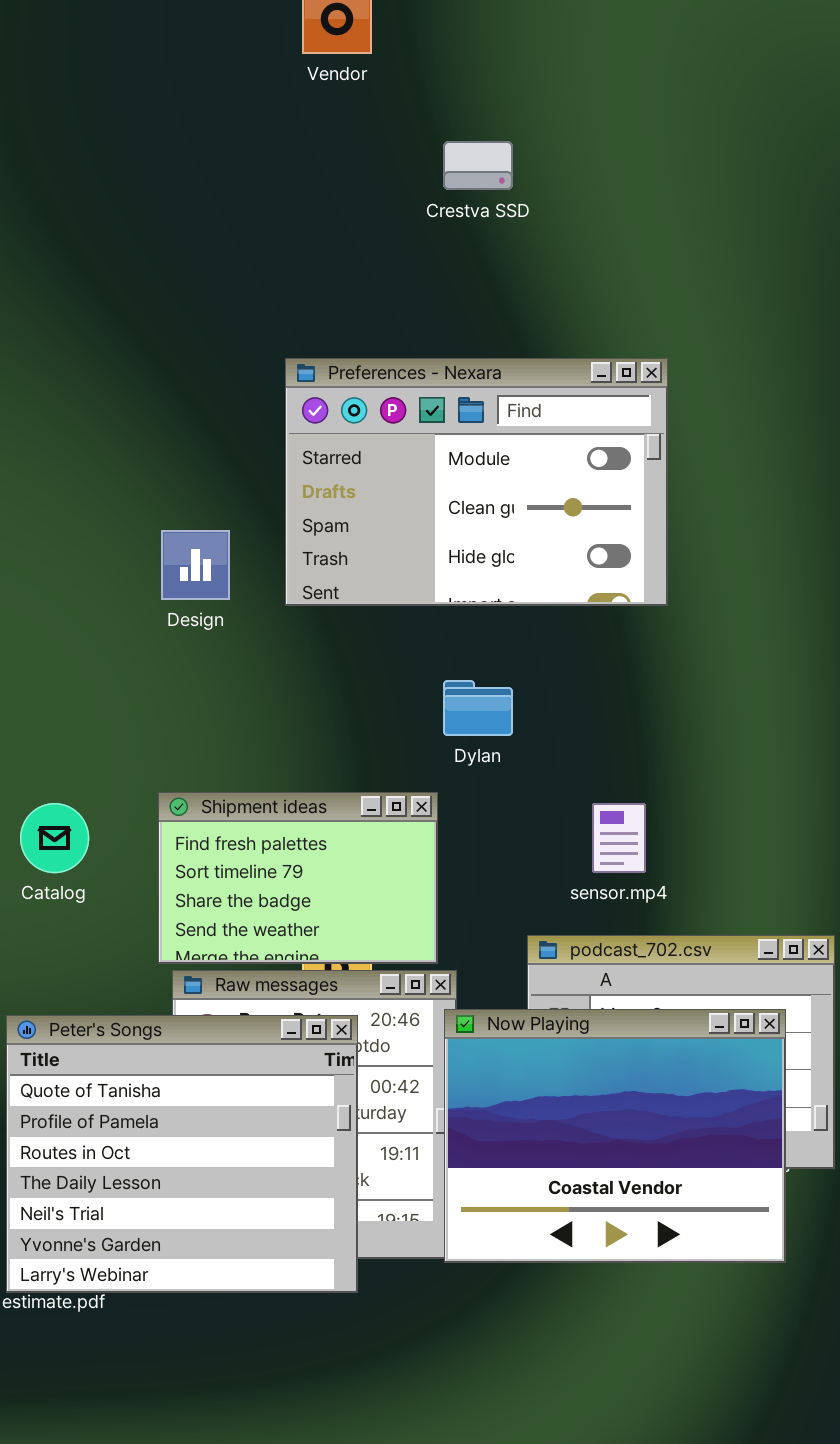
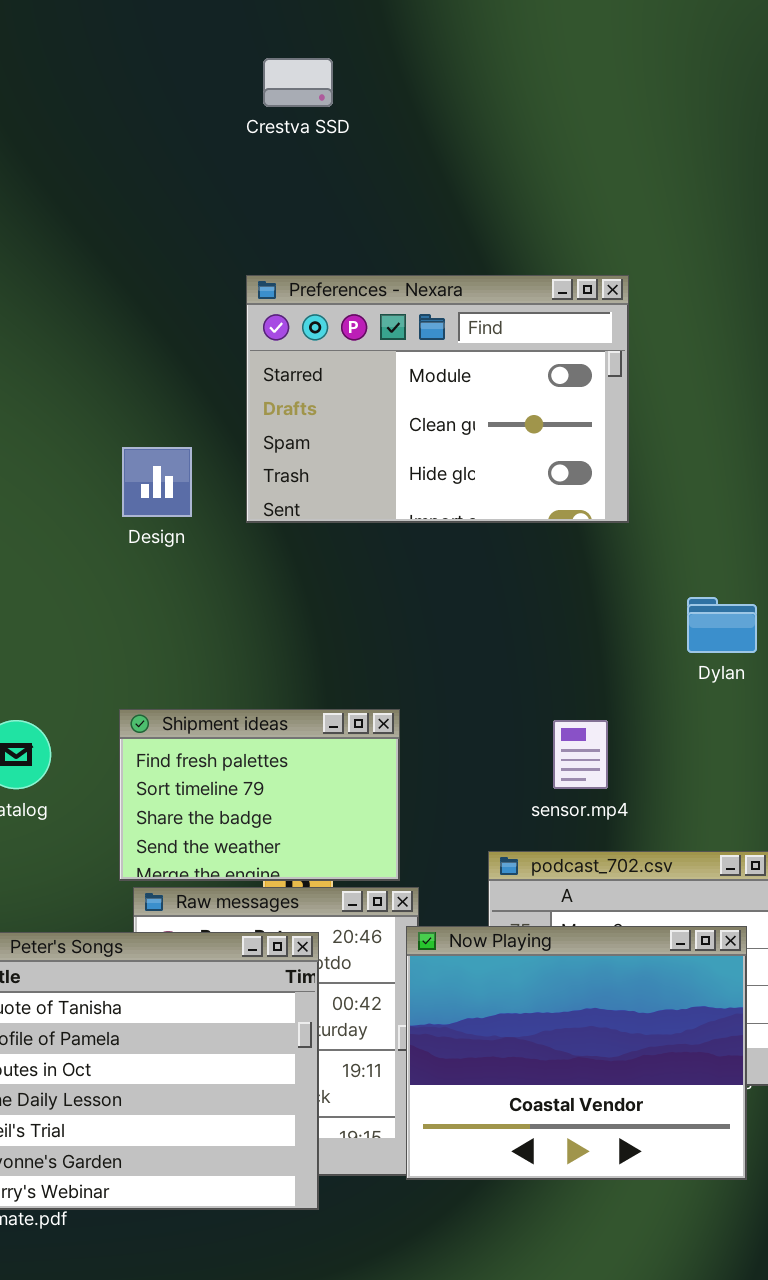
Crestva SSD: [443,141,513,190] -> [263,58,333,107], moved
Dylan: [443,680,513,736] -> [687,597,757,653], moved

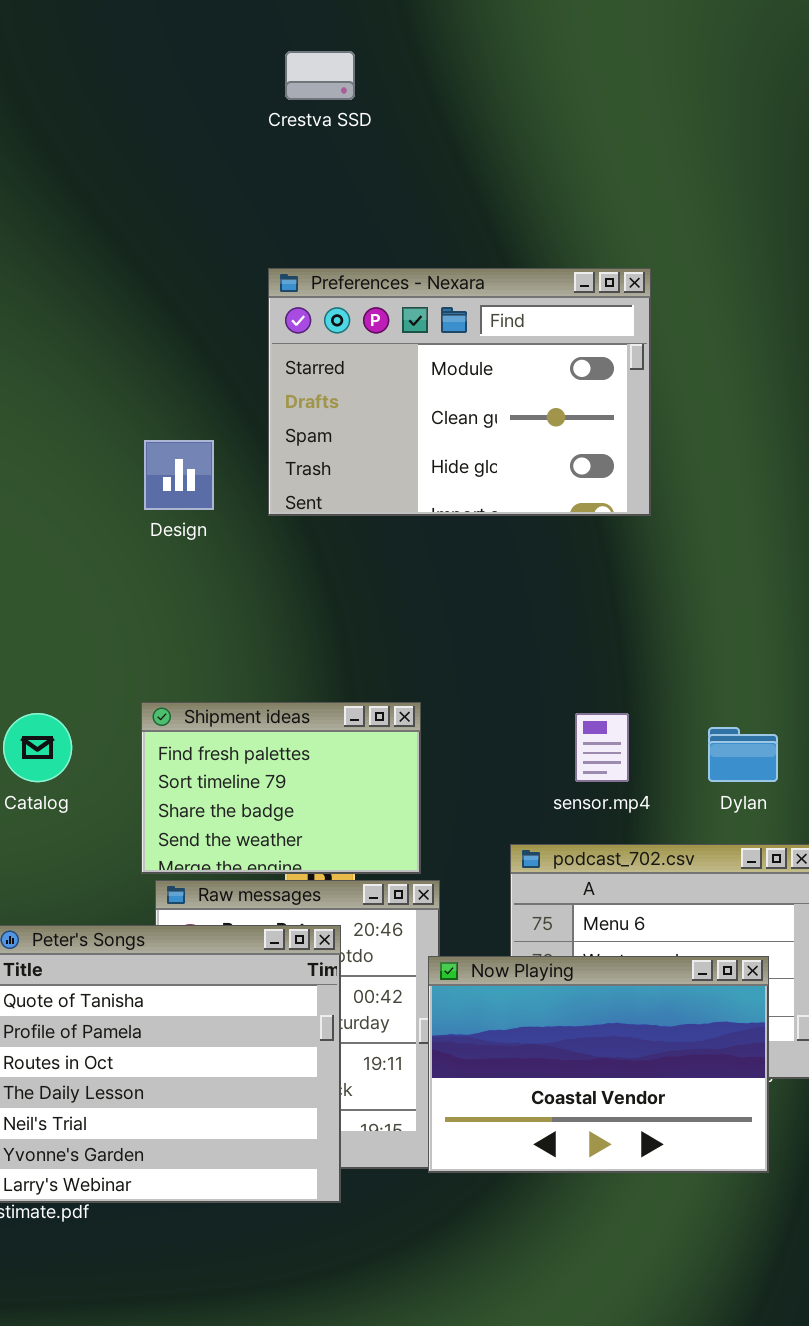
Dylan: [687,597,757,653] -> [708,727,778,782], moved
Now Playing: [406,926,747,1180] -> [428,956,769,1173], resized

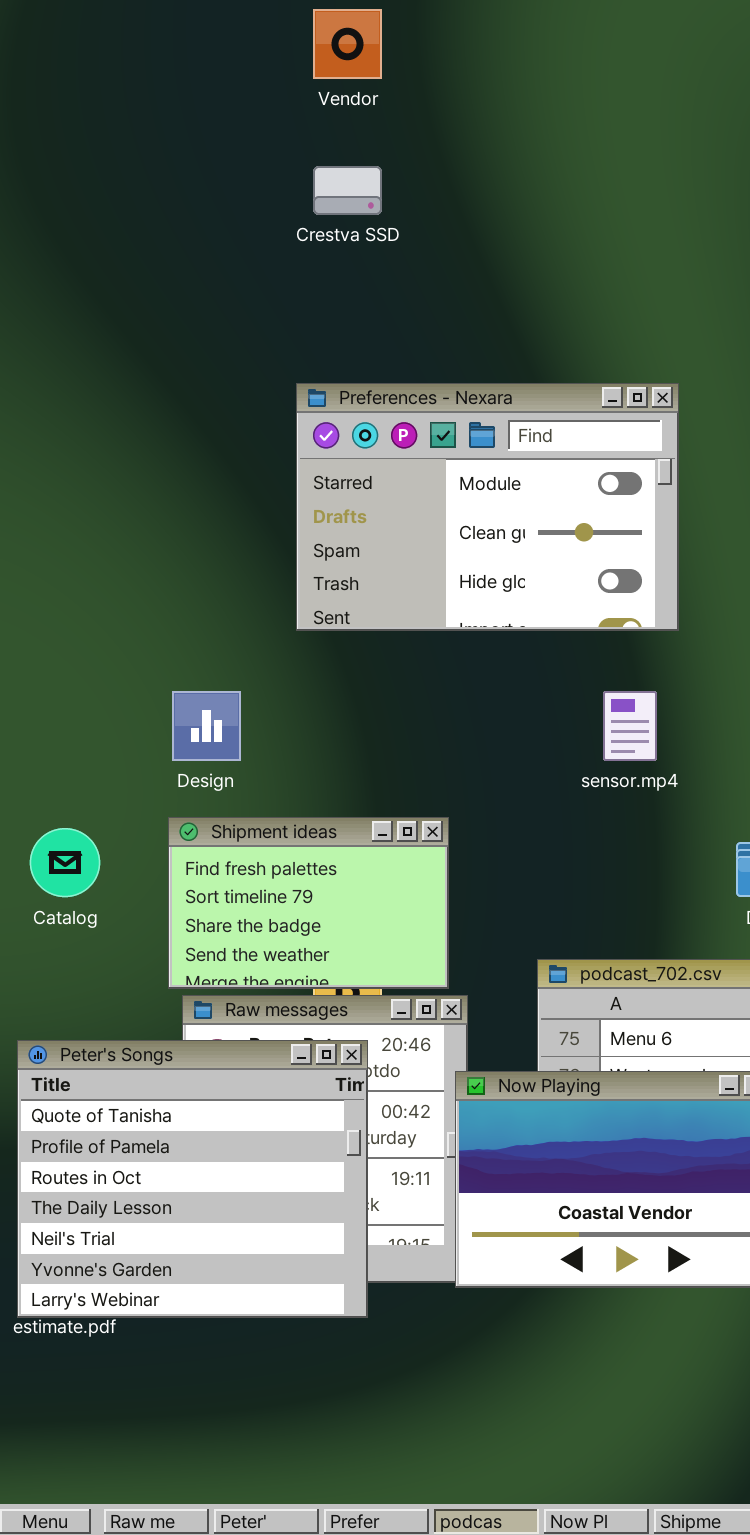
Design: [144,440,214,510] -> [172,691,241,761], moved
sensor.mp4: [575,713,629,782] -> [603,691,657,761], moved

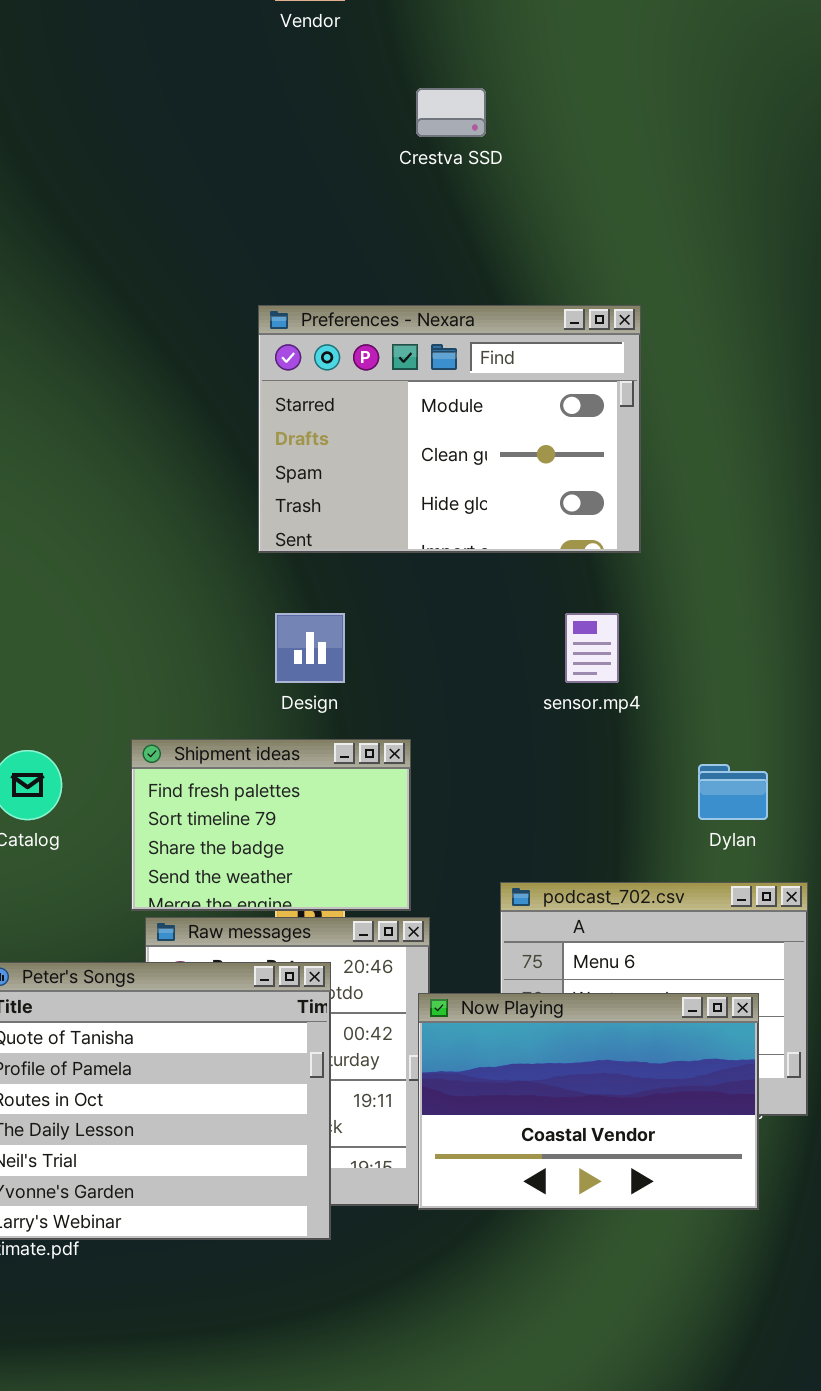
Crestva SSD: [313,166,382,215] -> [416,88,486,137], moved
Design: [172,691,241,761] -> [275,613,345,683], moved

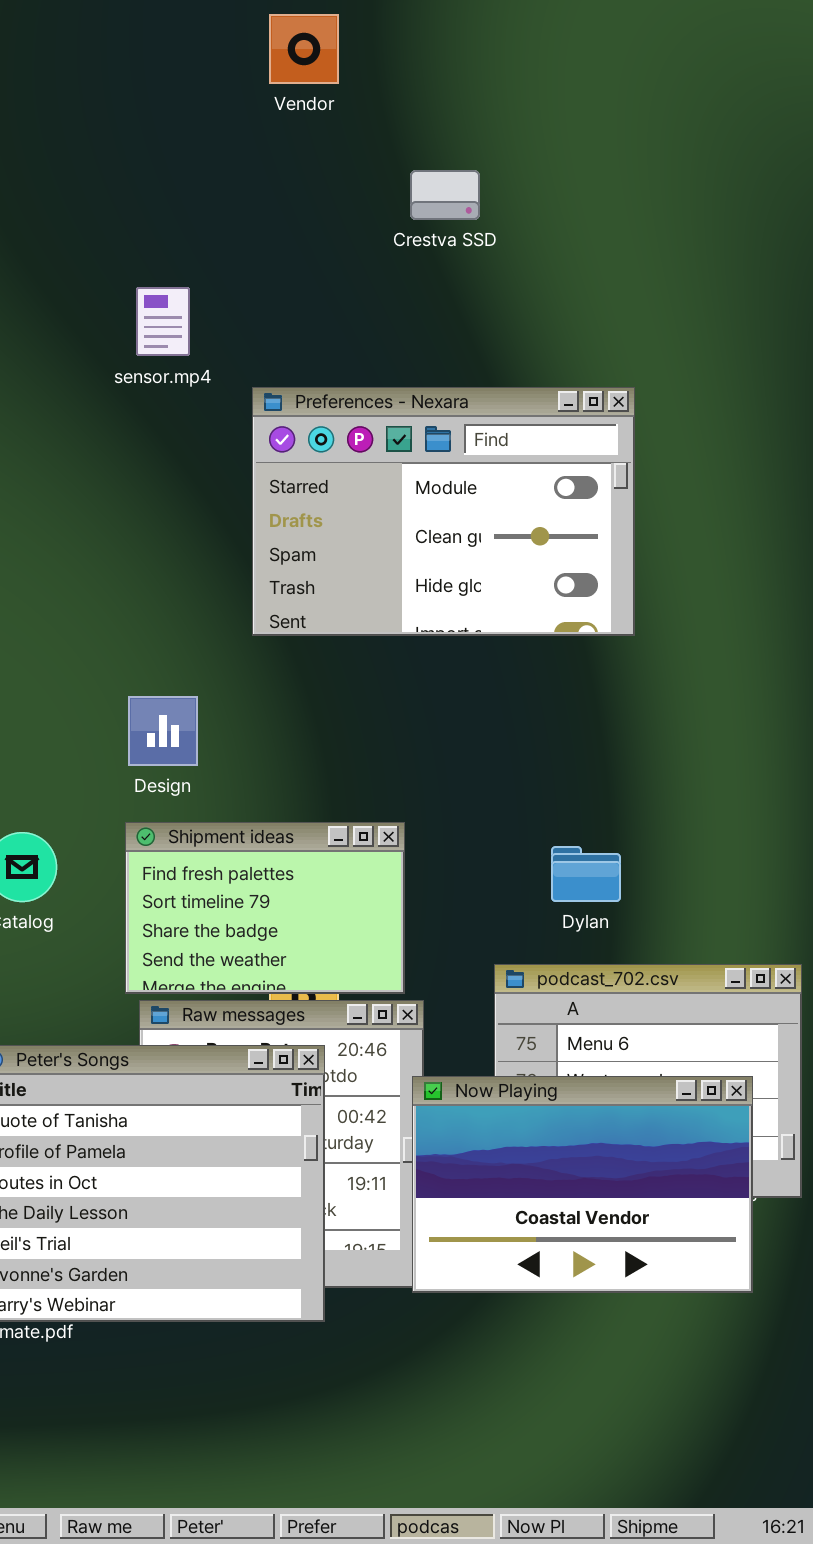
Design: [275,613,345,683] -> [128,696,198,766], moved
sensor.mp4: [565,613,619,683] -> [136,287,190,356], moved
Dylan: [698,764,768,820] -> [551,846,621,902], moved

